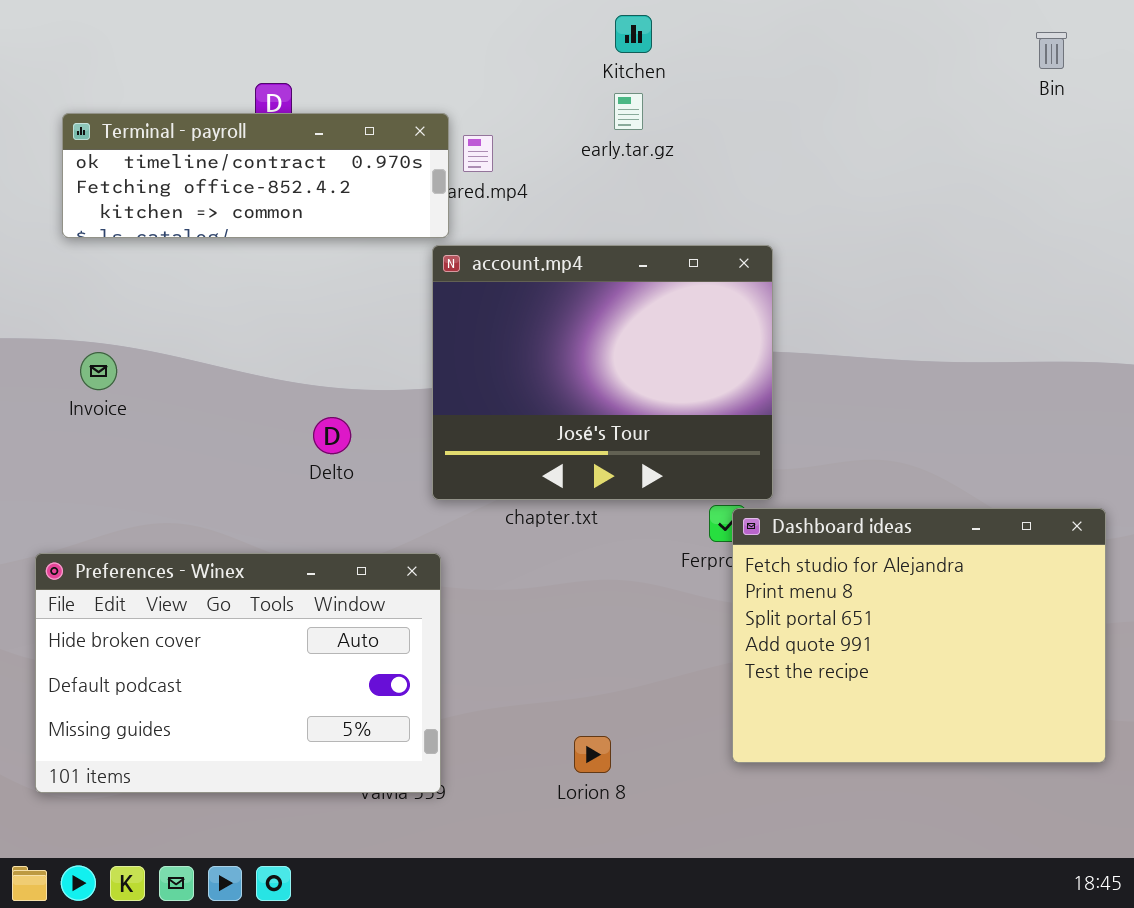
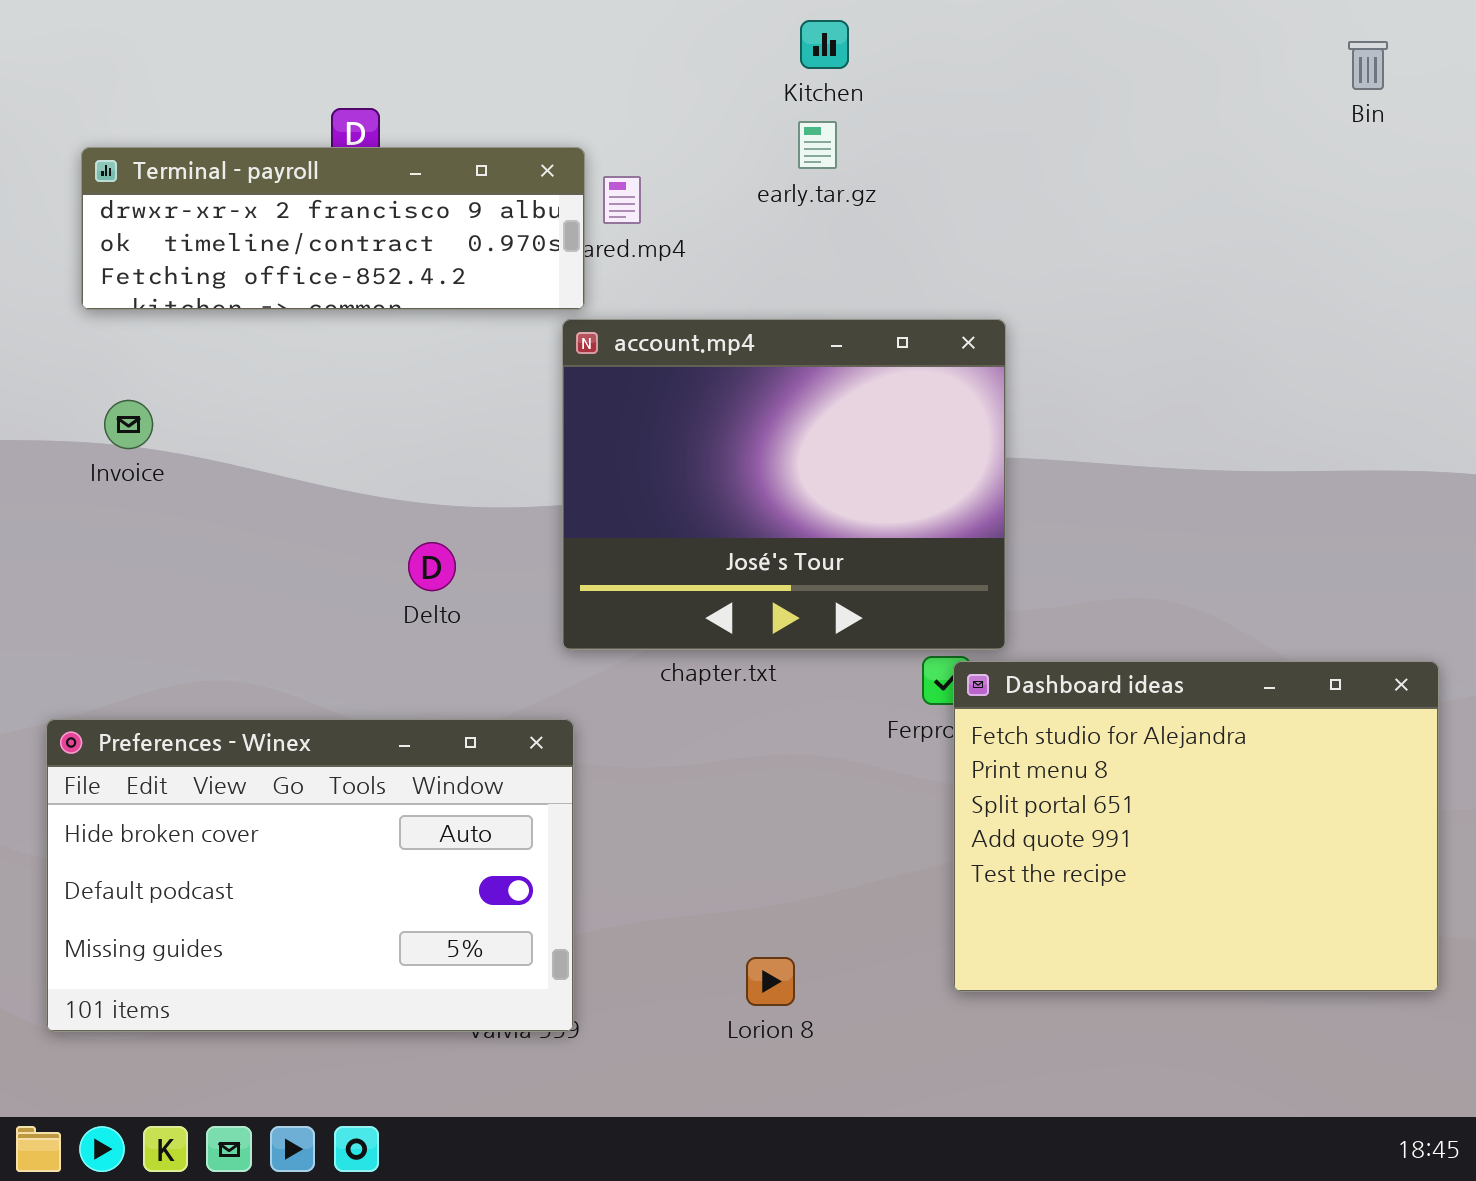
Terminal - payroll: [62,113,449,238] -> [81,147,585,310], scrolled up 1 row
Invoice: [80,352,117,390] -> [104,400,153,449], moved

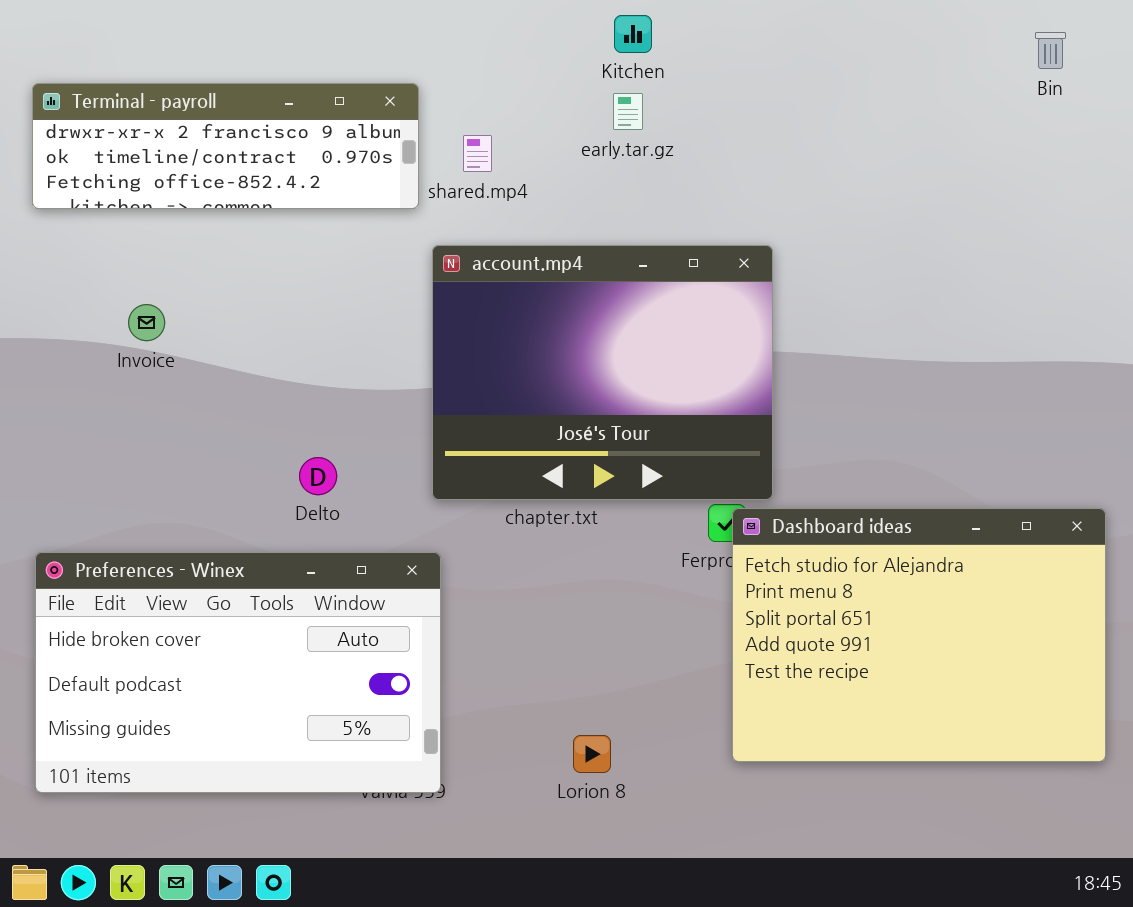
Terminal - payroll: [81,147,585,310] -> [32,83,419,209], moved
Invoice: [104,400,153,449] -> [128,304,165,341], moved
Delto: [408,542,456,591] -> [299,457,337,495], moved

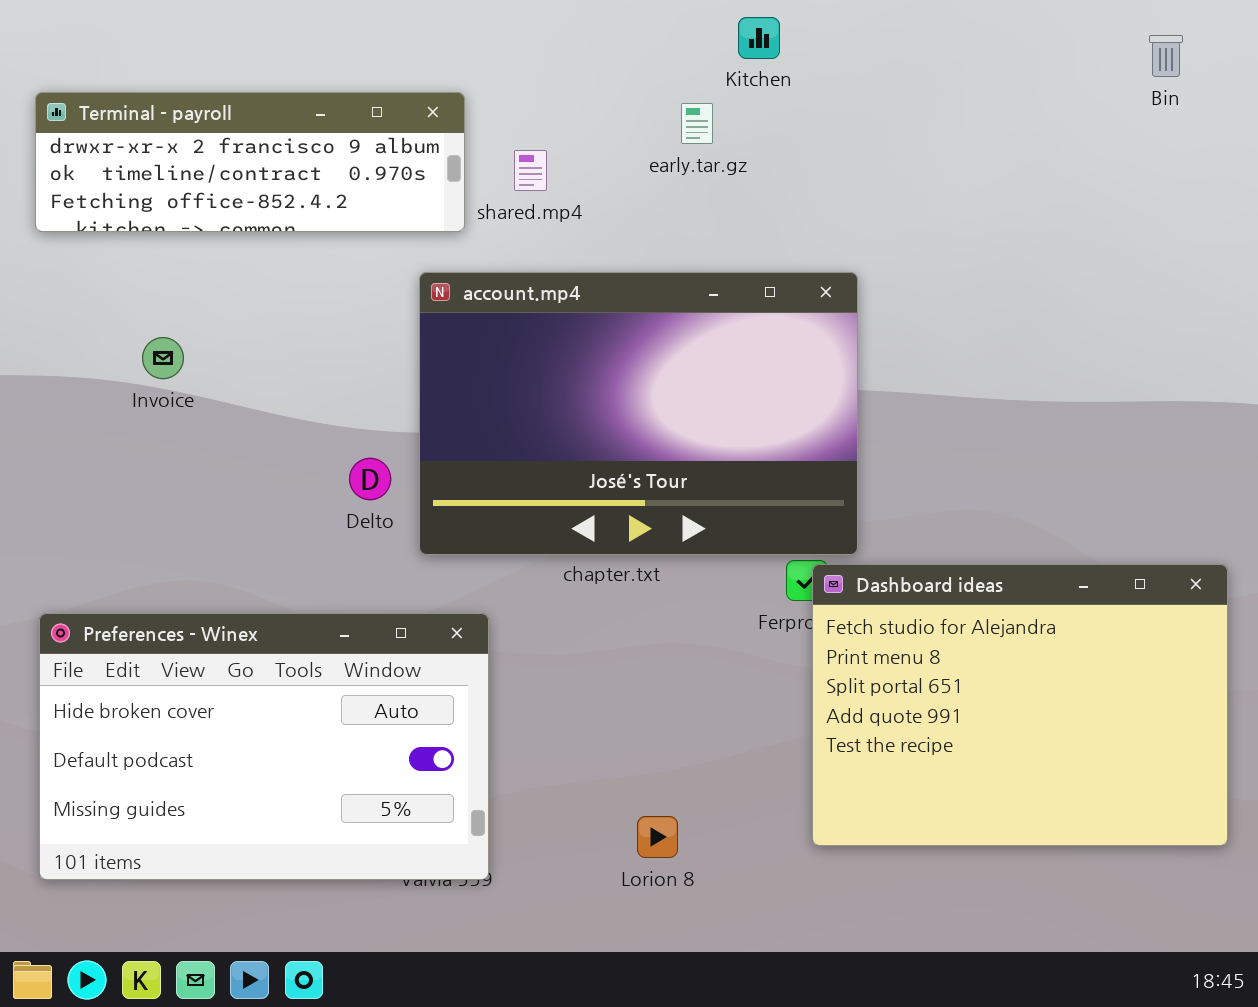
Kitchen: [614,15,652,53] -> [738,17,780,59], moved
account.mp4: [432,245,773,500] -> [419,272,858,555], resized
Delto: [299,457,337,495] -> [349,458,391,500], moved

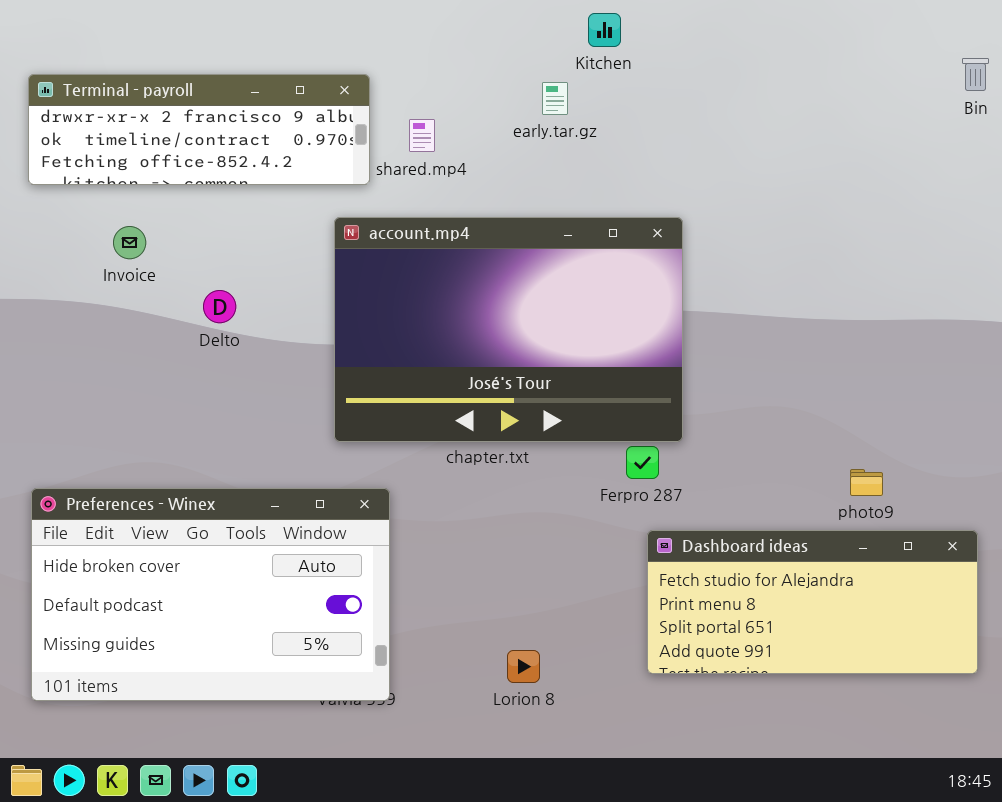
Bin: [1149,35,1183,77] -> [962,58,989,91], moved
Invoice: [142,337,184,379] -> [113,226,146,259], moved
Delto: [349,458,391,500] -> [203,290,236,323], moved
Dashboard ideas: [812,564,1228,846] -> [647,530,978,674], resized

